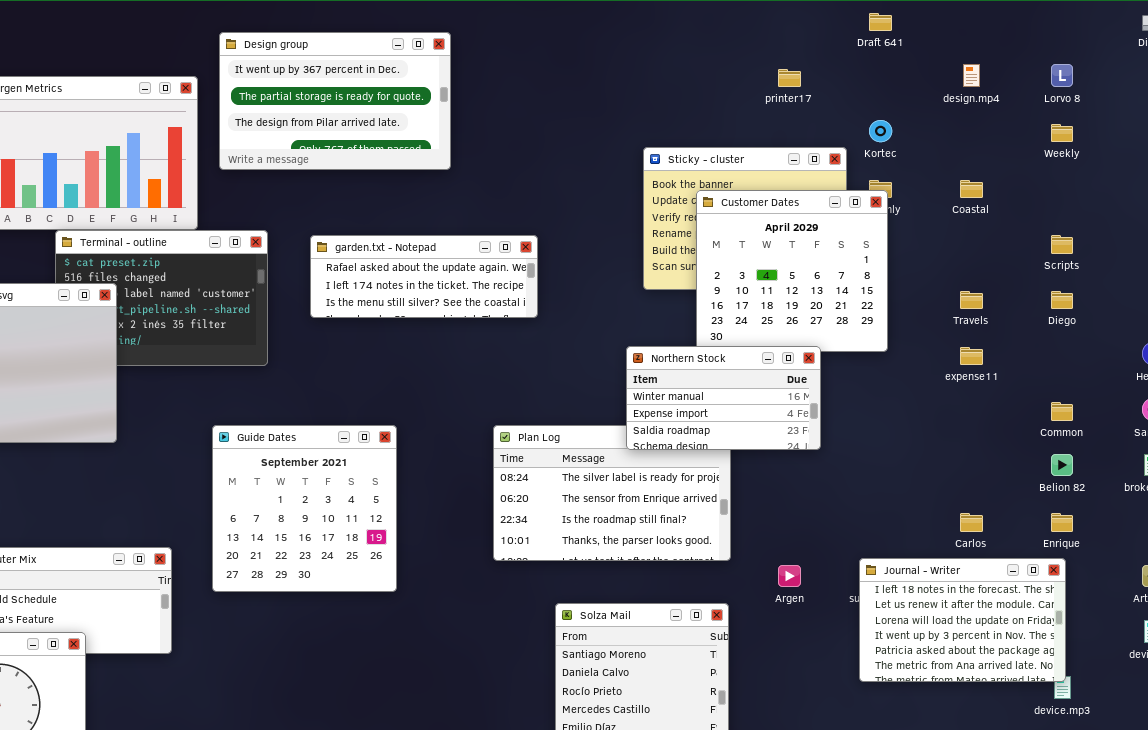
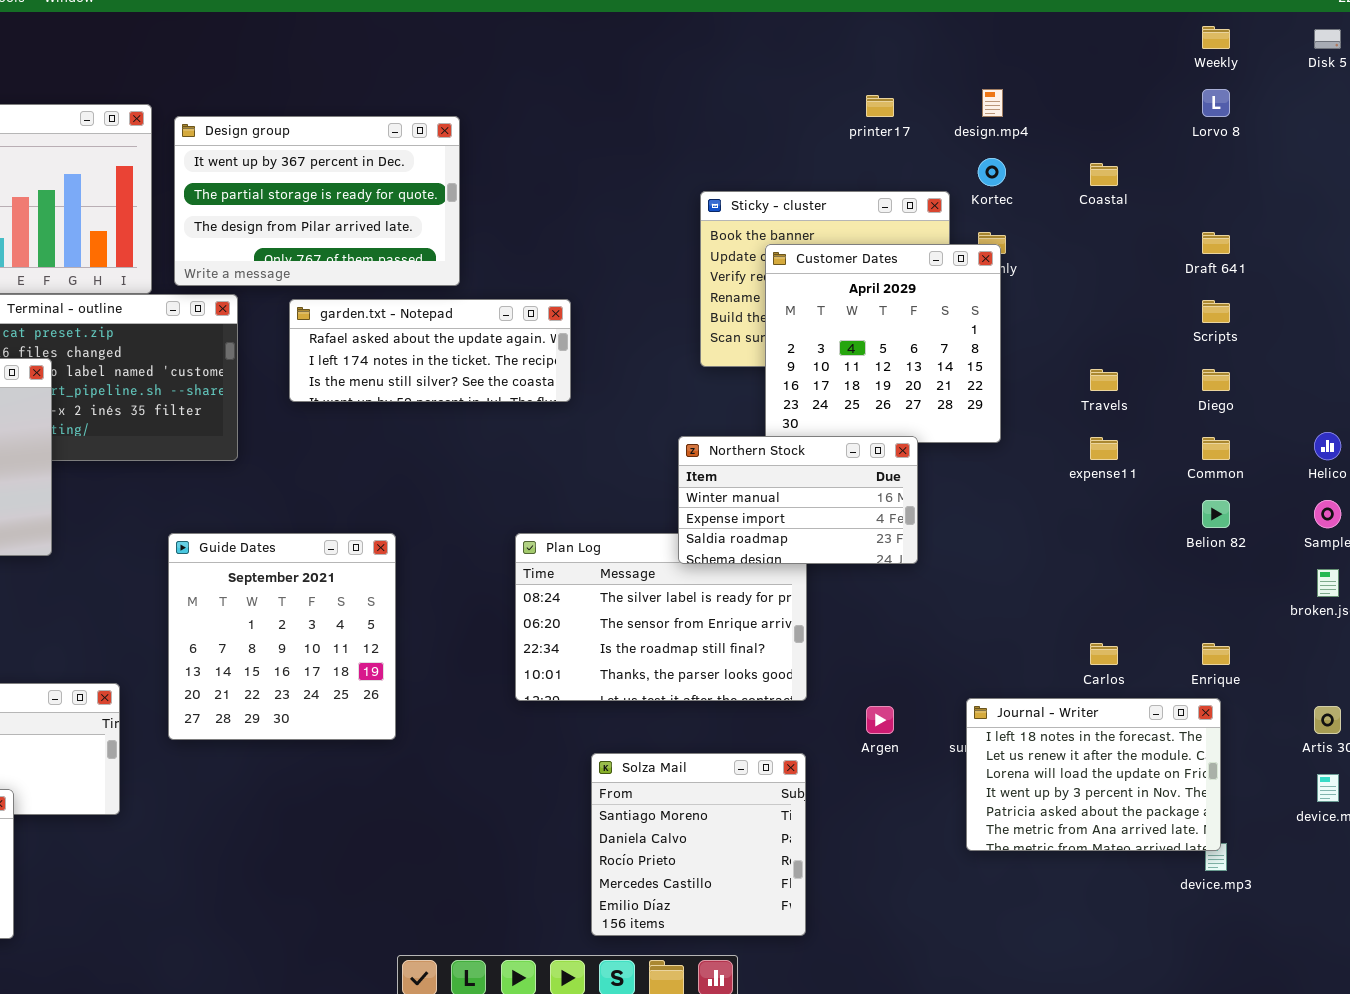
Draft 641: [869,13,892,31] -> [1202,232,1230,254], moved
Design group: [219,32,451,170] -> [174,116,460,286], moved
design.mp4: [963,64,980,87] -> [982,89,1003,117], moved
Weekly: [1051,124,1073,142] -> [1202,26,1230,49], moved
Coastal: [960,180,983,198] -> [1090,163,1118,186], moved
Common: [1051,402,1073,421] -> [1202,437,1230,460], moved
Belion 82: [1051,454,1073,476] -> [1202,500,1230,528], moved

